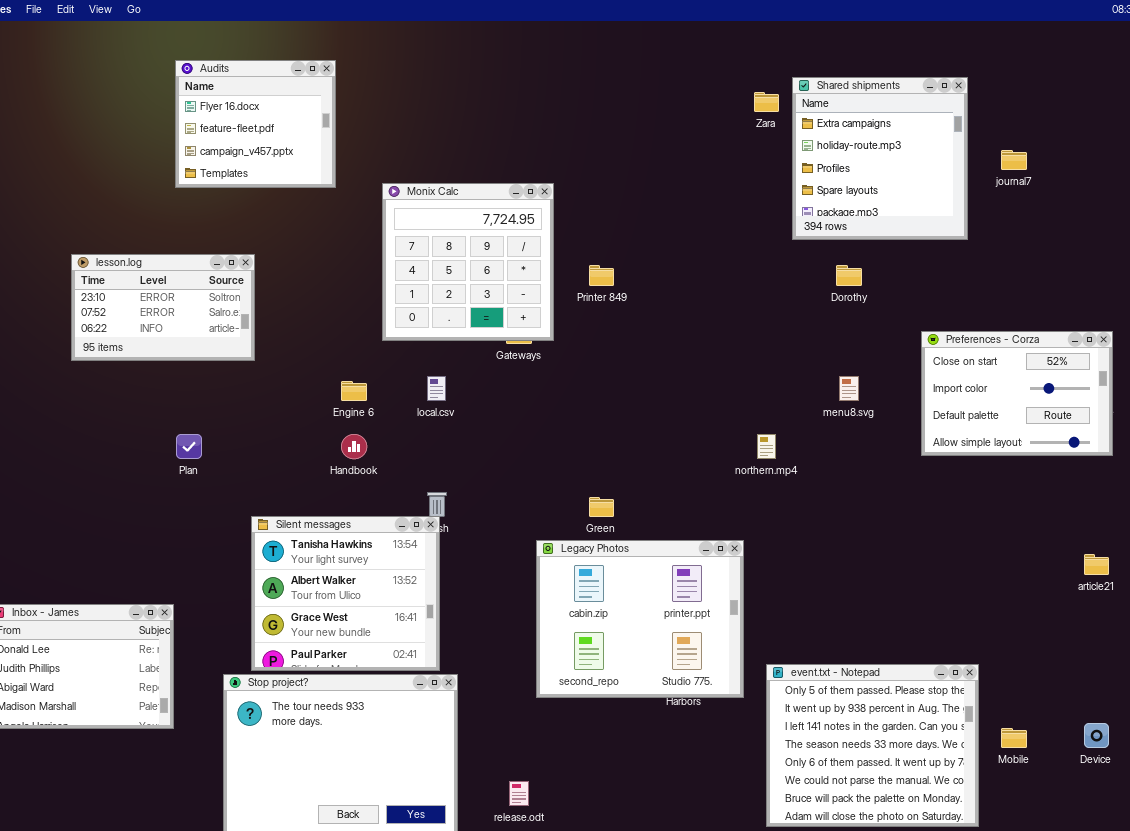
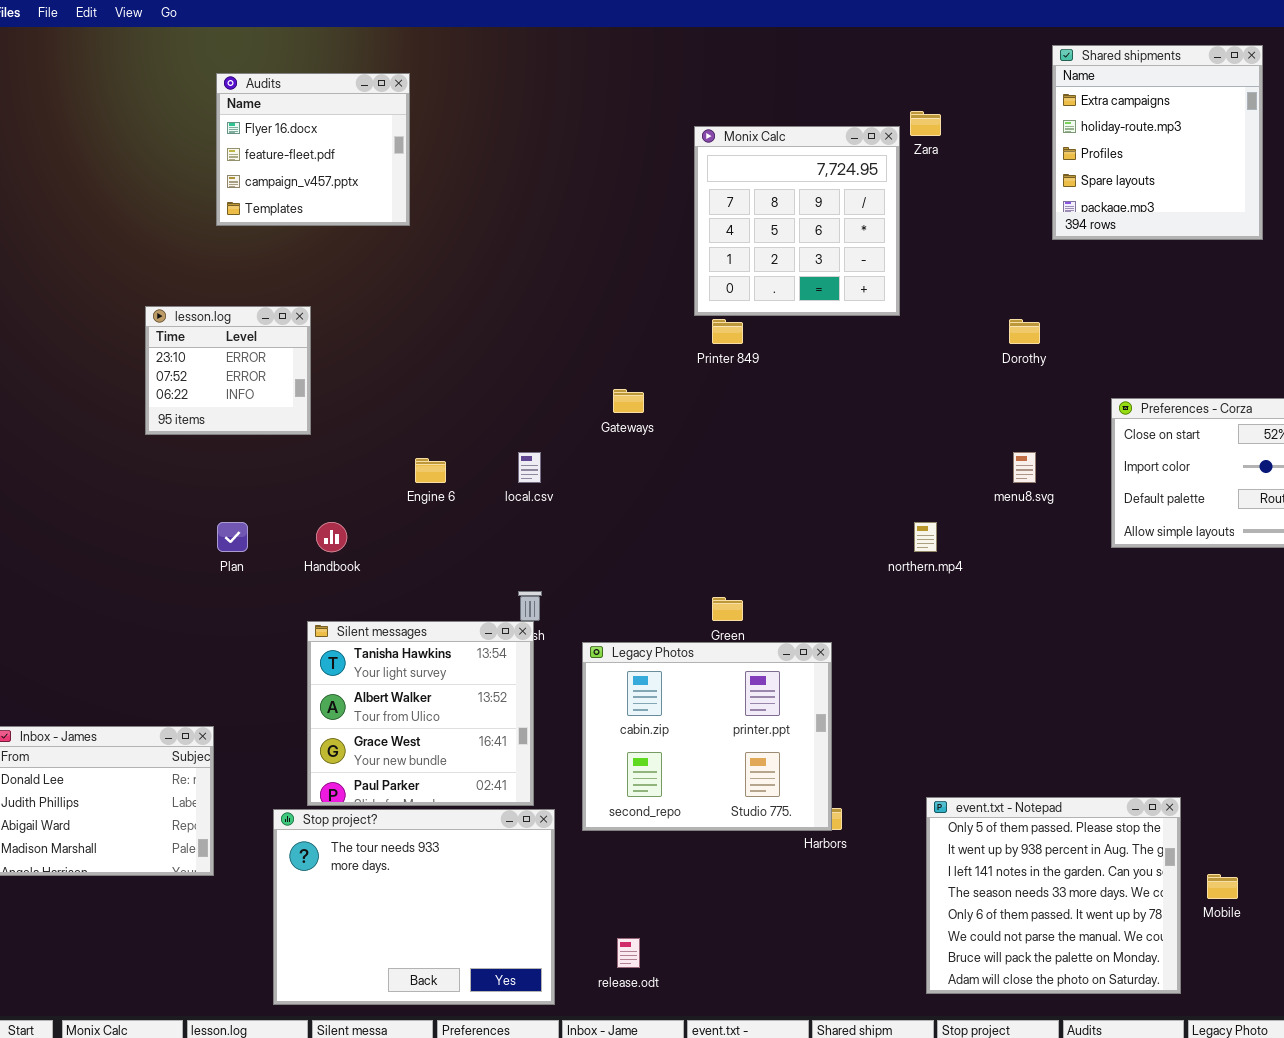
Shared shipments: [792,77,968,240] -> [1052,45,1263,240], moved
Monix Calc: [382,183,554,341] -> [694,126,900,316], moved
lesson.log: [71,254,255,361] -> [145,306,311,435], resized
Handbook: [341,434,367,459] -> [316,522,347,552], moved
Legacy Photos: [536,540,744,698] -> [582,642,832,831], moved

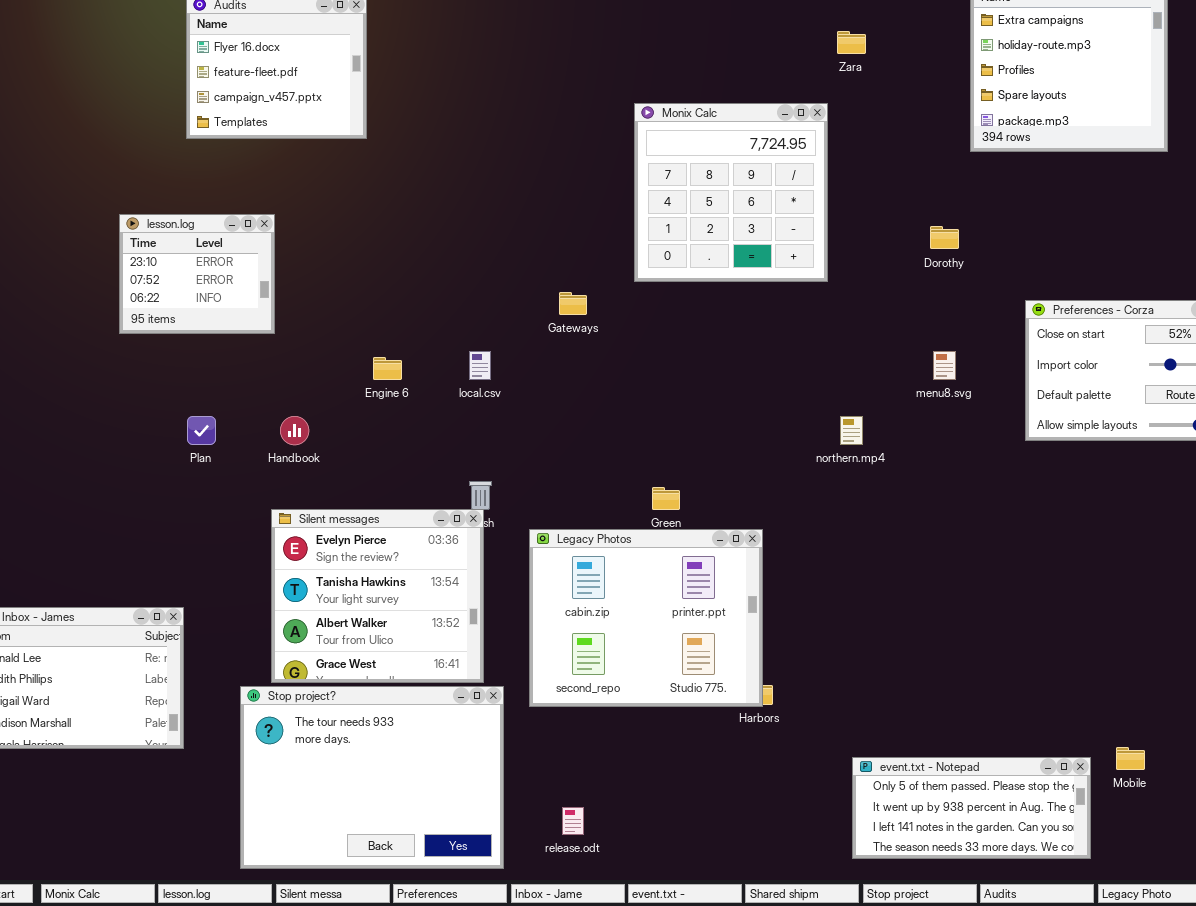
Monix Calc: [694,126,900,316] -> [634,103,828,282], moved
Silent messages: [307,621,534,806] -> [271,509,484,683], scrolled up 1 row
event.txt - Notepad: [926,797,1181,994] -> [852,757,1091,859], resized

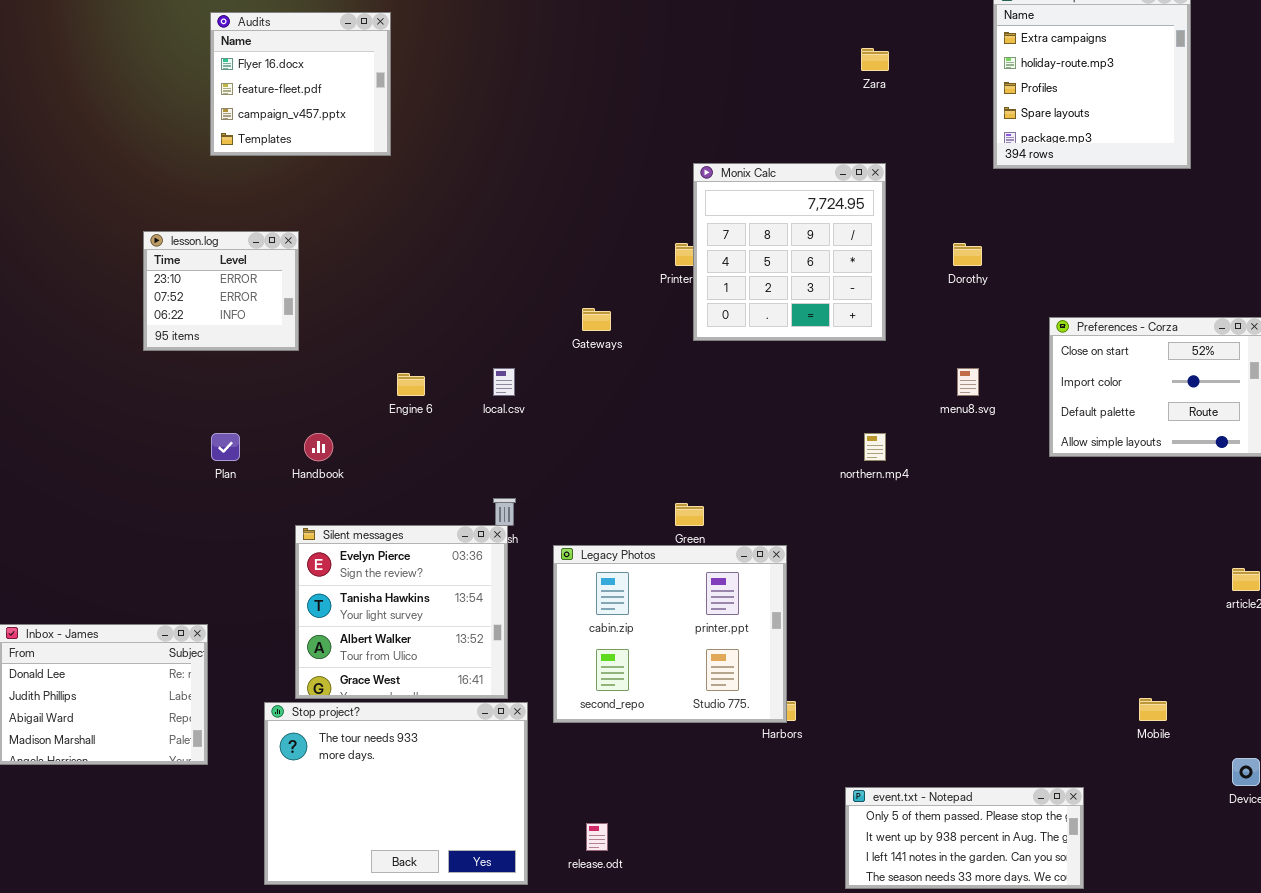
Monix Calc: [634,103,828,282] -> [693,163,886,341], moved
Mobile: [1116,747,1145,770] -> [1139,698,1167,721], moved
event.txt - Notepad: [852,757,1091,859] -> [845,787,1084,889], moved

